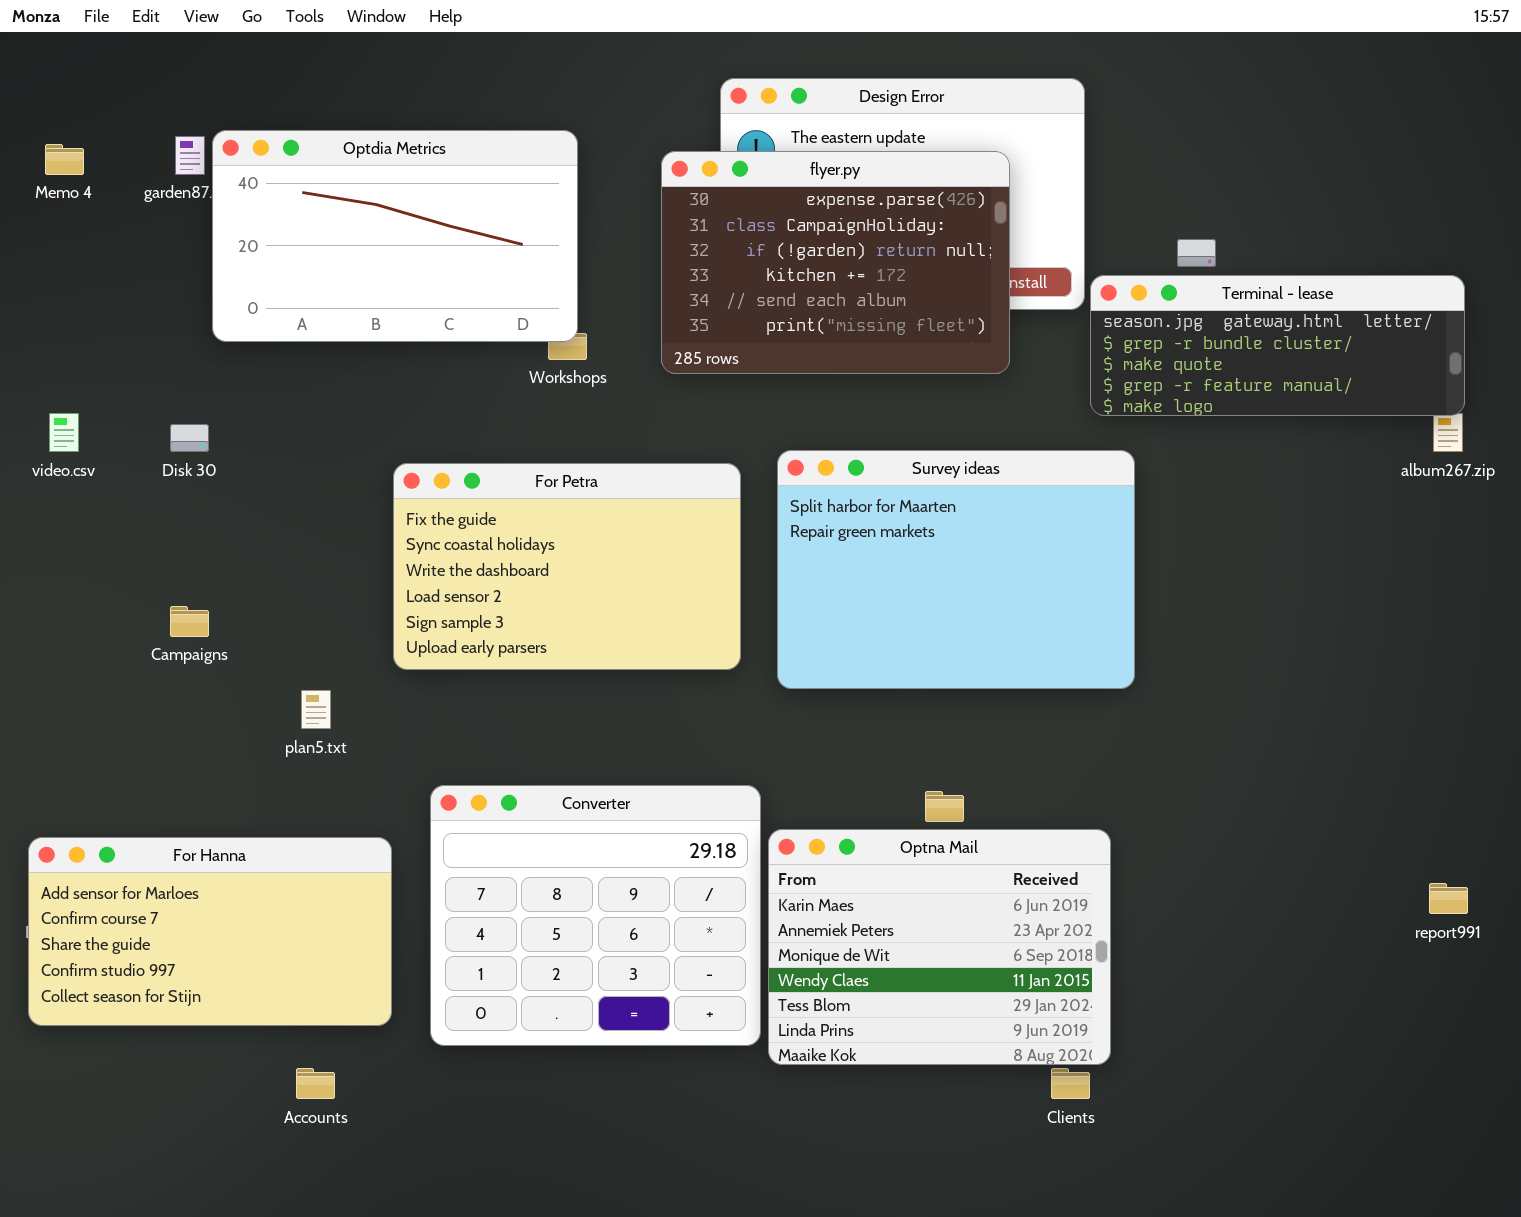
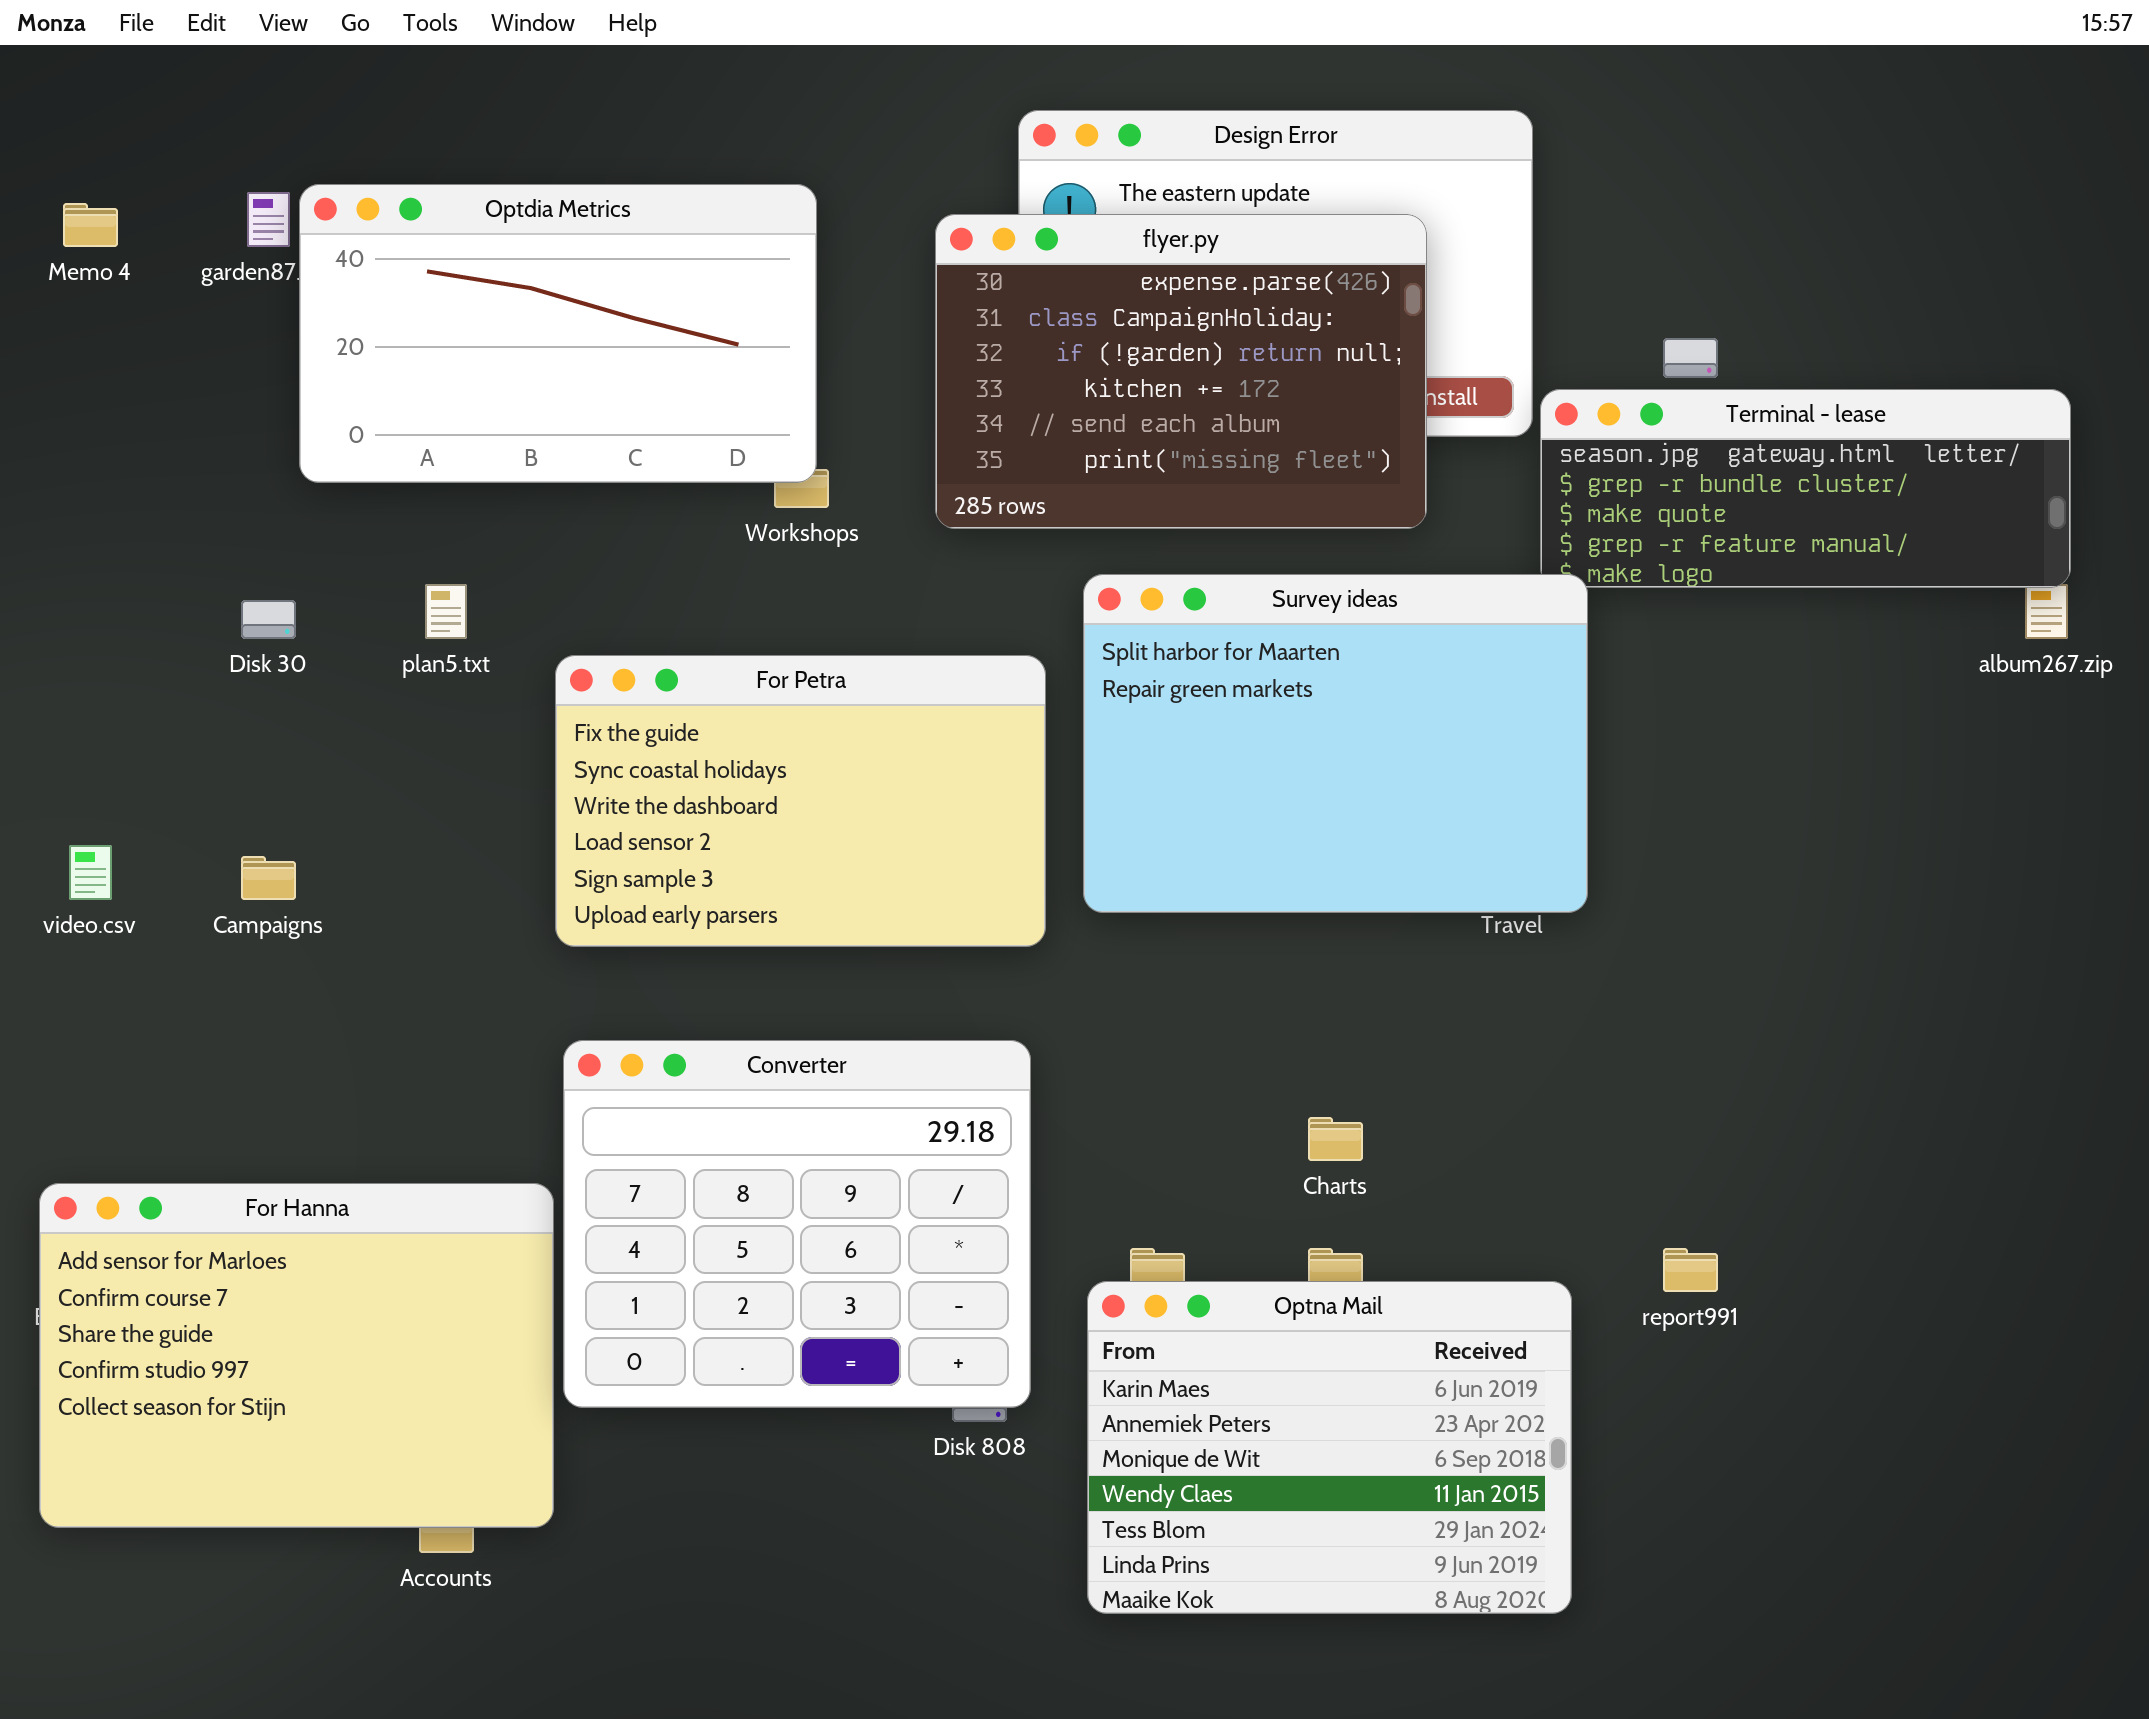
video.csv: [49,413,79,452] -> [69,845,112,900], moved
Survey ideas: [777,450,1135,689] -> [1083,574,1588,913], moved
plan5.txt: [301,690,331,729] -> [425,584,467,639], moved
Converter: [430,785,761,1046] -> [563,1040,1031,1408], moved
Optna Mail: [768,829,1111,1065] -> [1087,1281,1572,1614], moved
For Hanna: [28,837,392,1026] -> [39,1183,554,1528], resized
report991: [1429,883,1468,914] -> [1663,1248,1718,1292], moved

